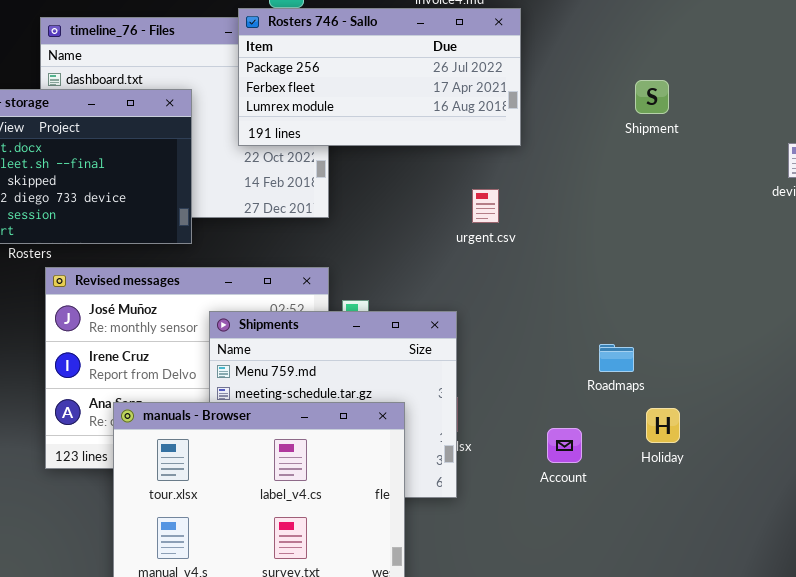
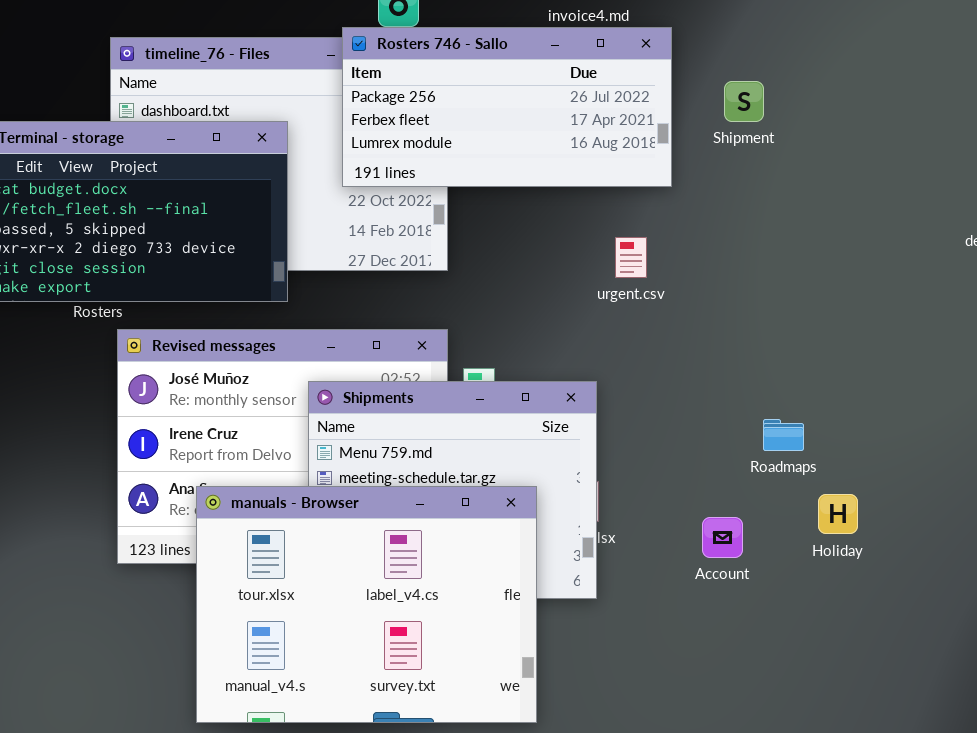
Shipment: [635,80,669,114] -> [724,81,764,122], moved

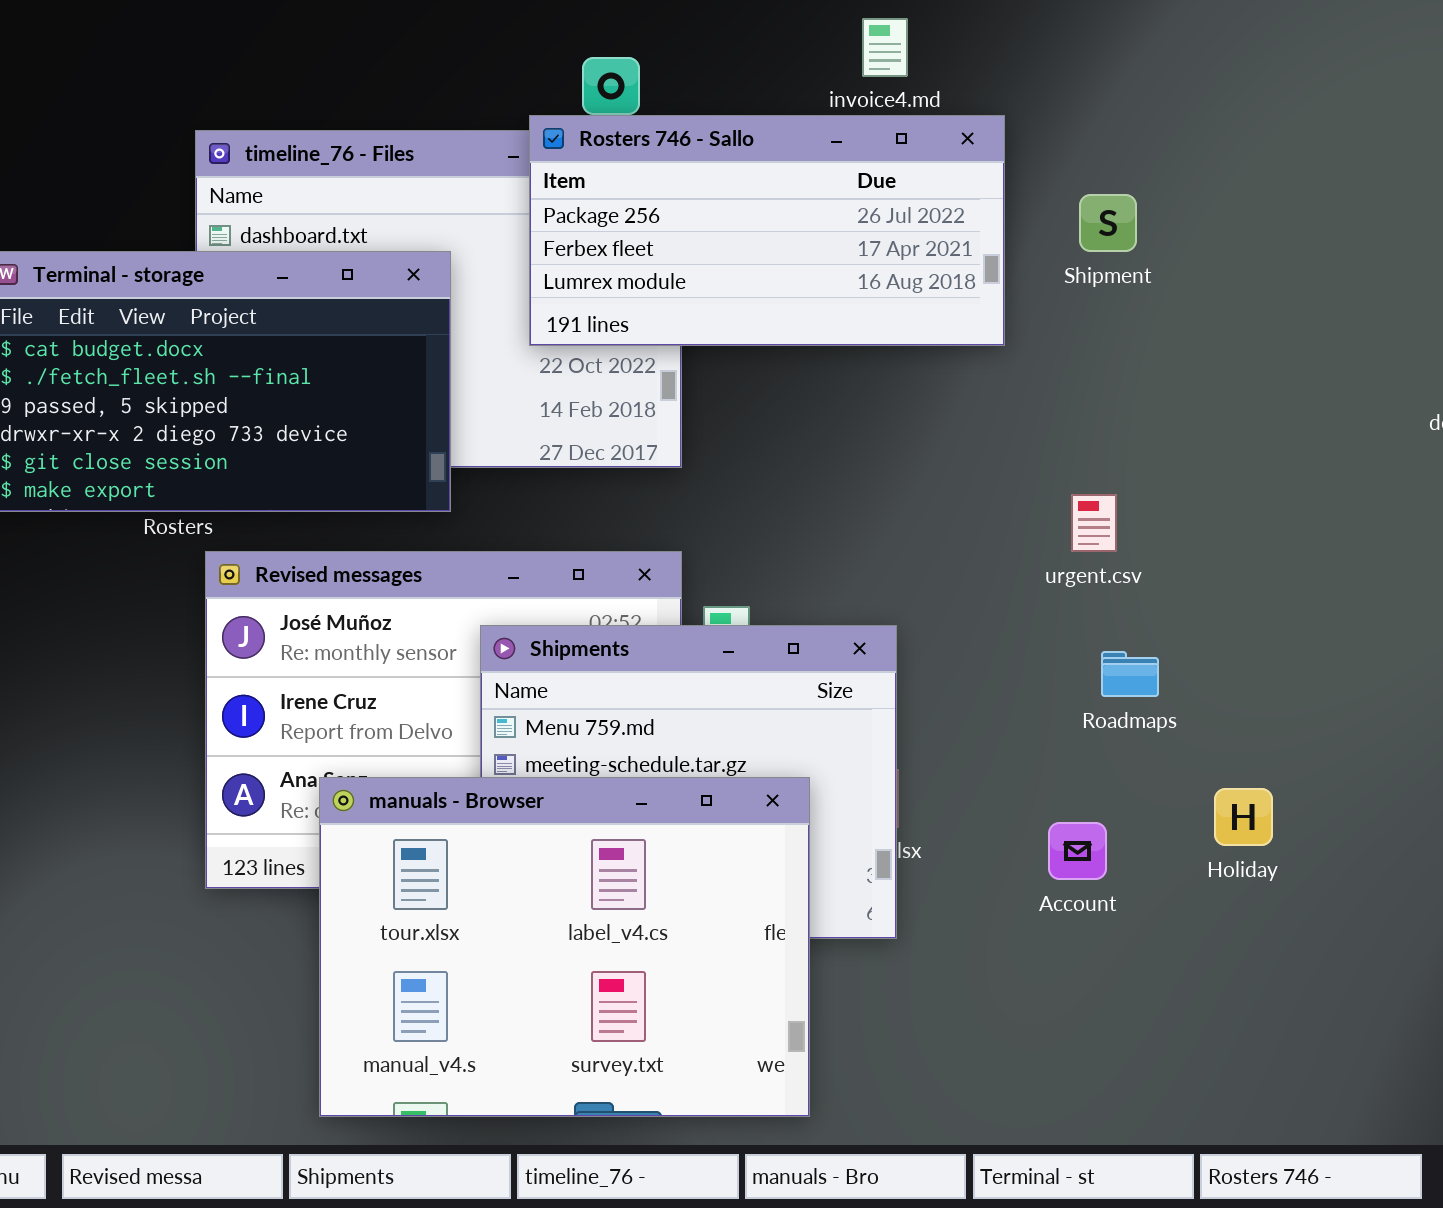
urgent.csv: [615,237,647,278] -> [1071,494,1117,552], moved
Roadmaps: [763,419,804,451] -> [1101,651,1159,697], moved

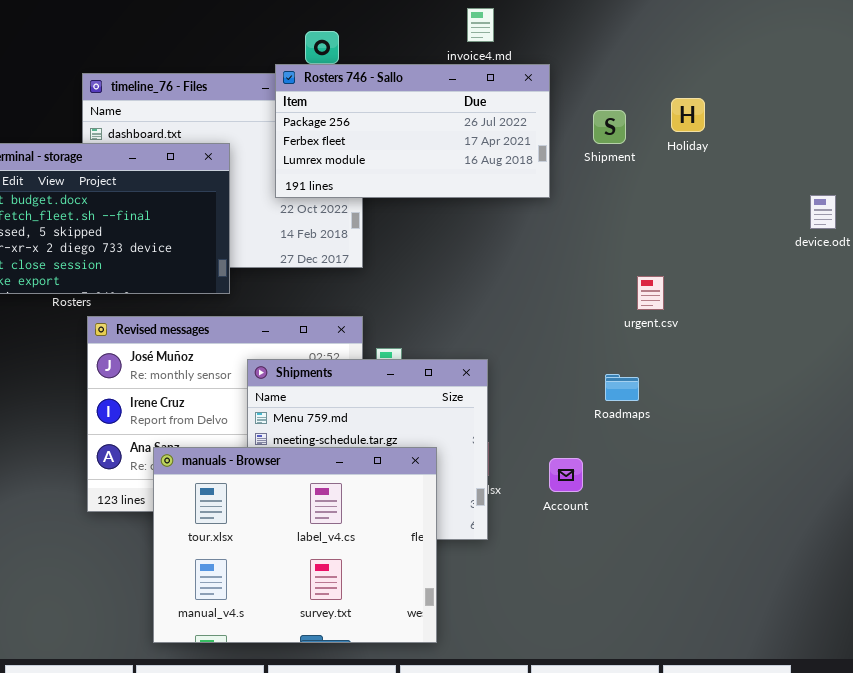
urgent.csv: [1071,494,1117,552] -> [637,276,664,310], moved
Holiday: [1214,788,1273,846] -> [671,98,705,132], moved
Account: [1048,822,1107,880] -> [549,458,583,492], moved

